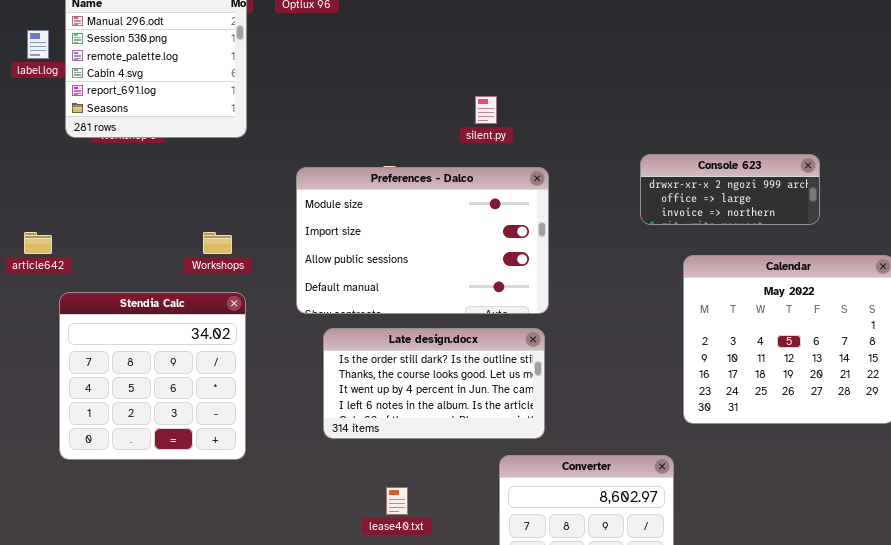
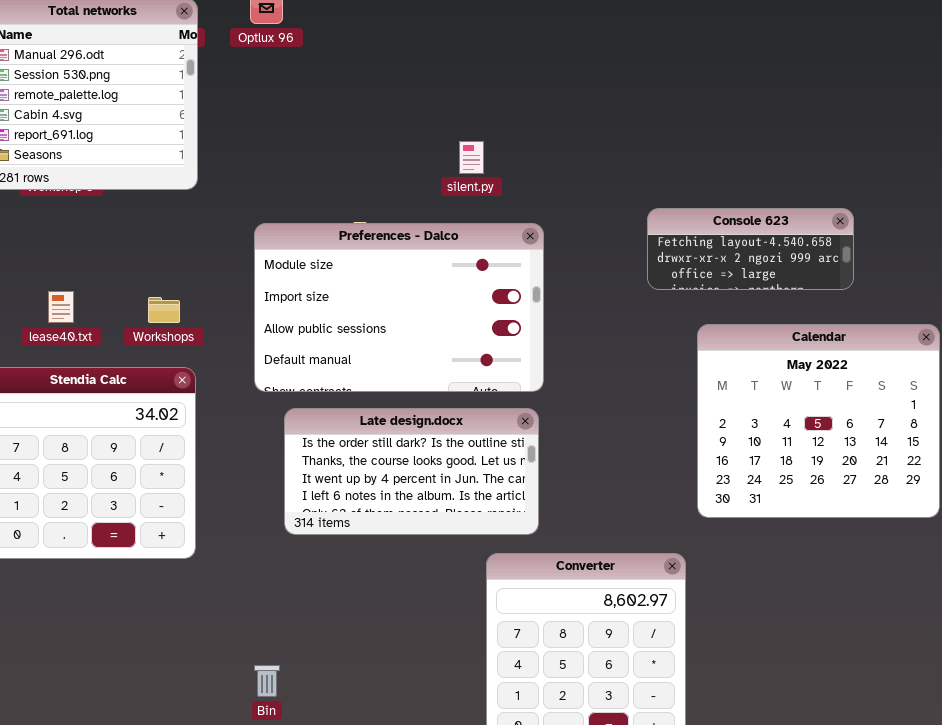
Console 623: [640,154,820,225] -> [647,208,854,290], scrolled up 1 row
lease40.txt: [386,487,408,515] -> [48,291,74,323], moved

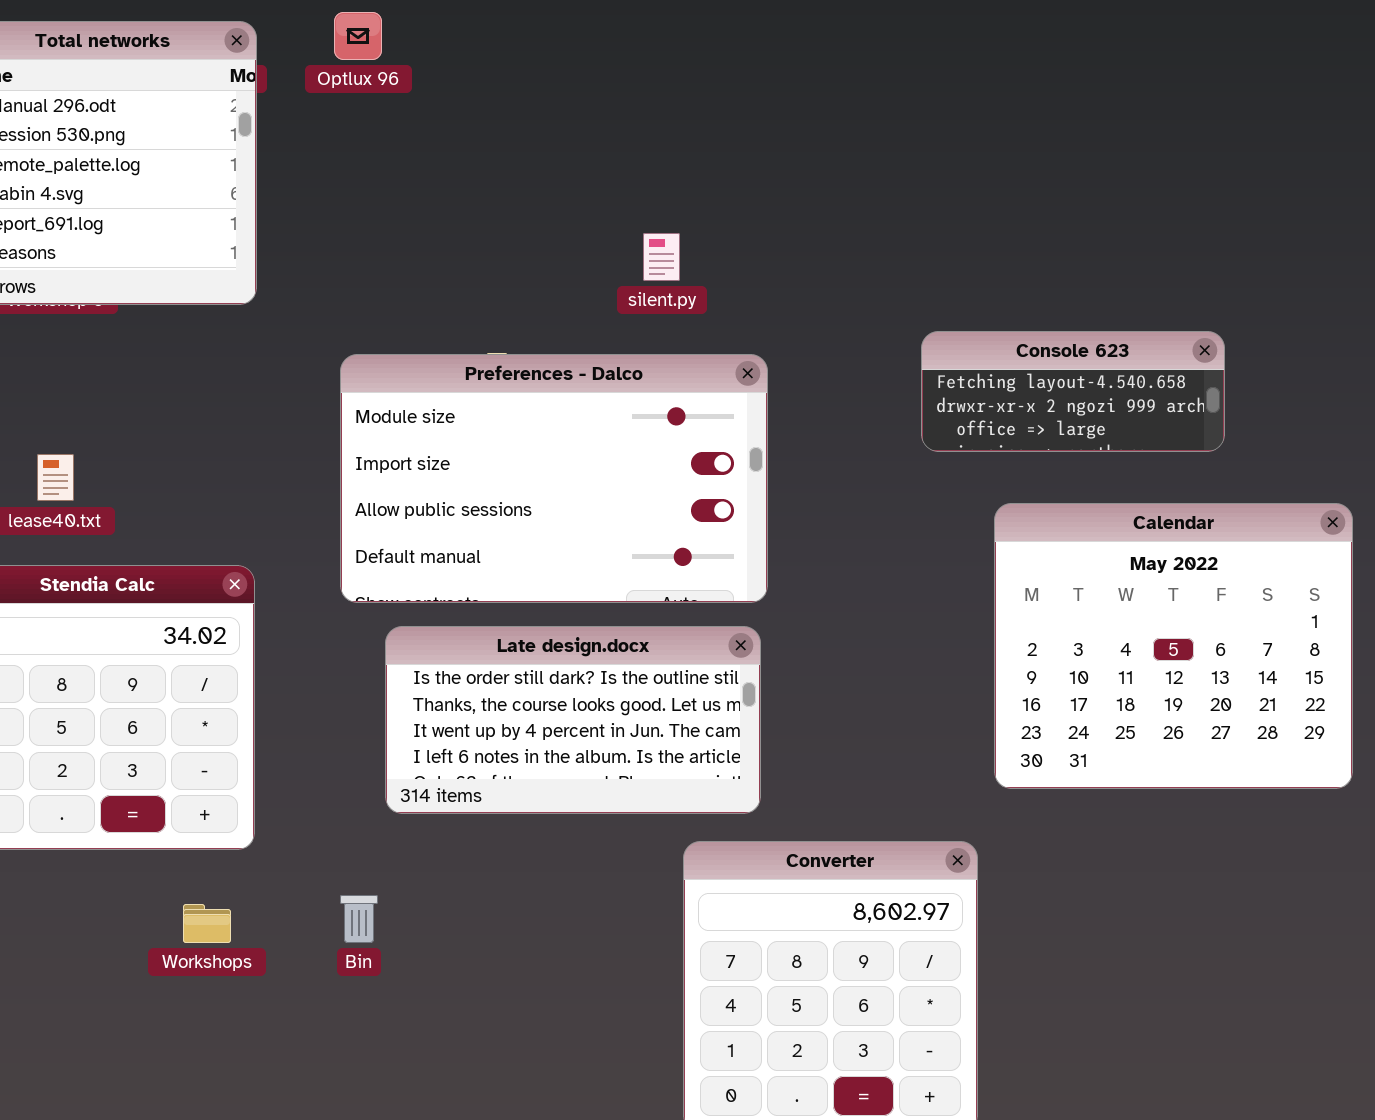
Workshops: [148,297,180,323] -> [183,904,231,943], moved
Bin: [254,665,280,697] -> [340,895,378,943], moved

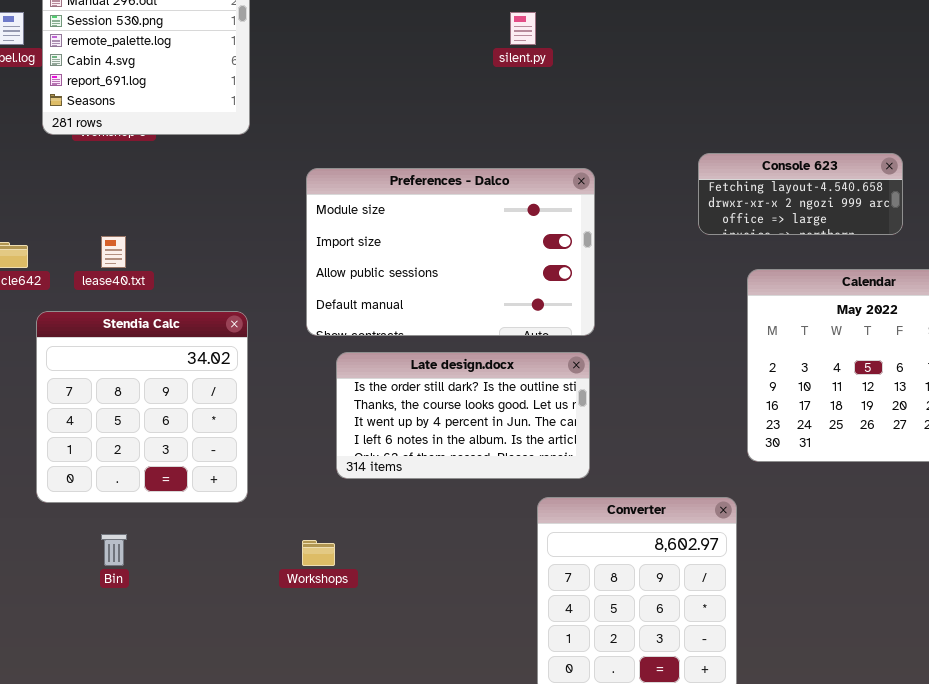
silent.py: [643,233,680,281] -> [510,12,536,45], moved
Bin: [340,895,378,943] -> [101,534,127,566], moved
Workshops: [183,904,231,943] -> [302,540,335,566], moved

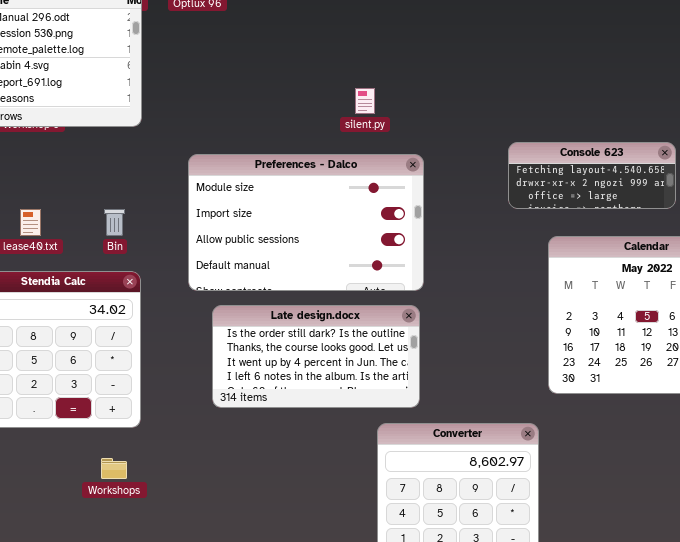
silent.py: [510,12,536,45] -> [355,88,375,114], moved
Bin: [101,534,127,566] -> [104,209,125,236], moved
Workshops: [302,540,335,566] -> [101,458,127,479], moved

